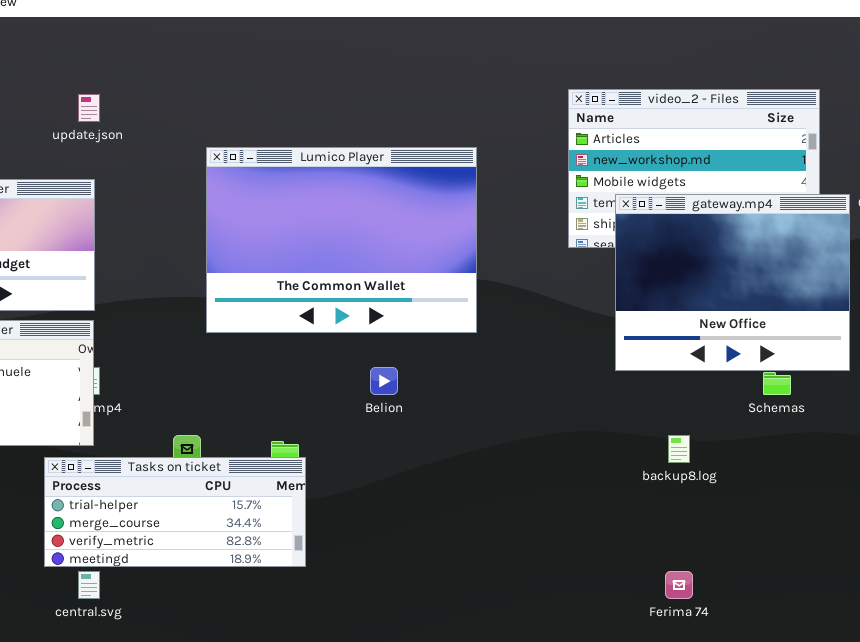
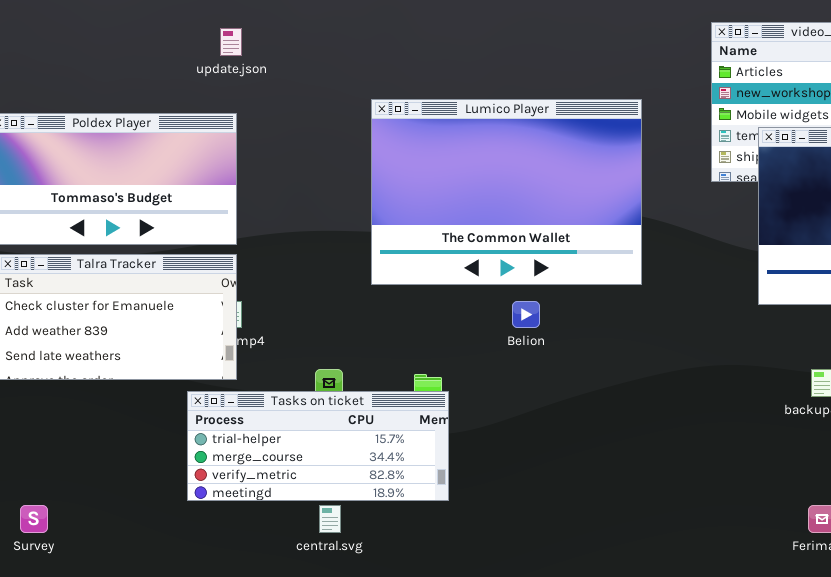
Lumico Player: [206,147,477,333] -> [371,99,642,285], moved
central.svg: [78,571,100,599] -> [319,505,341,533], moved

